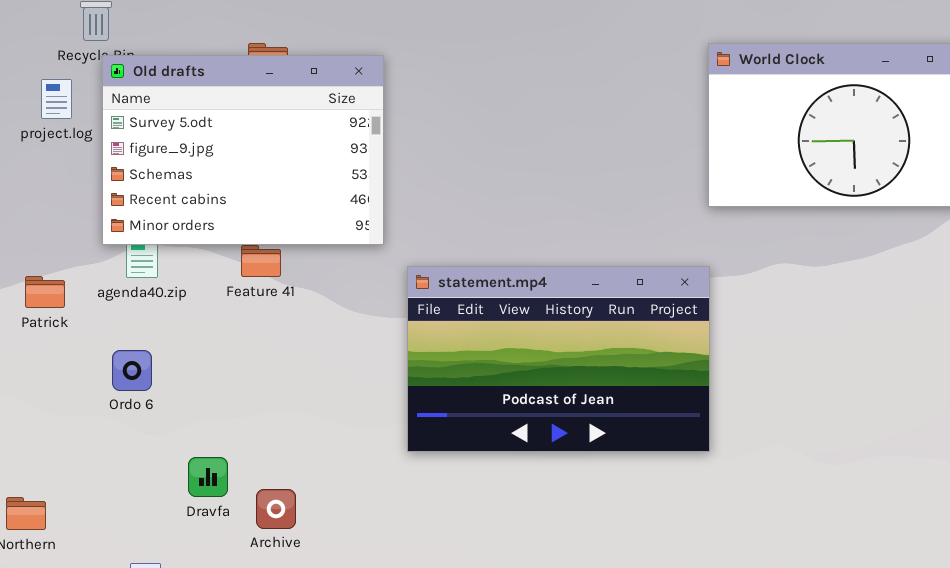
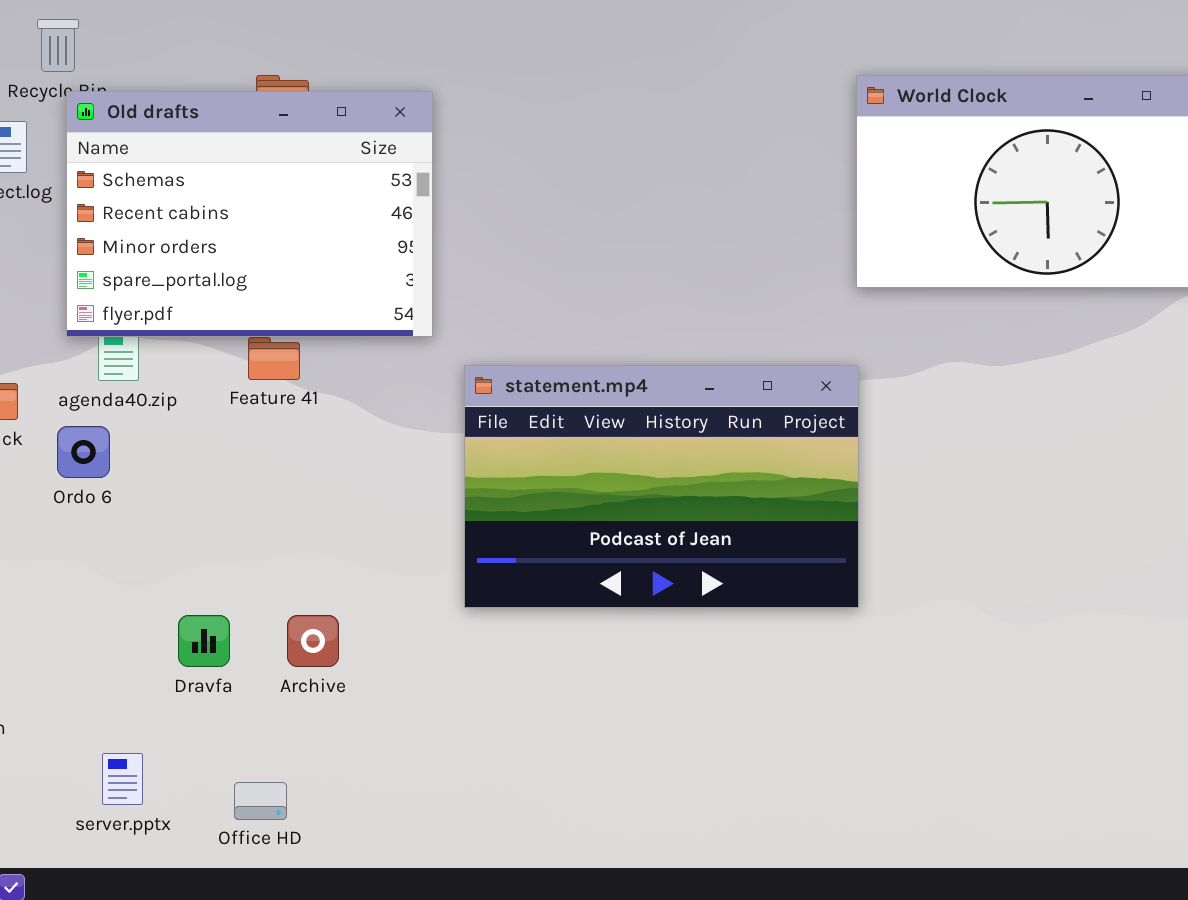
Old drafts: [102,55,384,245] -> [66,91,433,337], scrolled down 2 rows
Ordo 6: [112,350,152,391] -> [57,426,110,478], moved
Archive: [256,489,296,529] -> [287,615,339,667], moved

